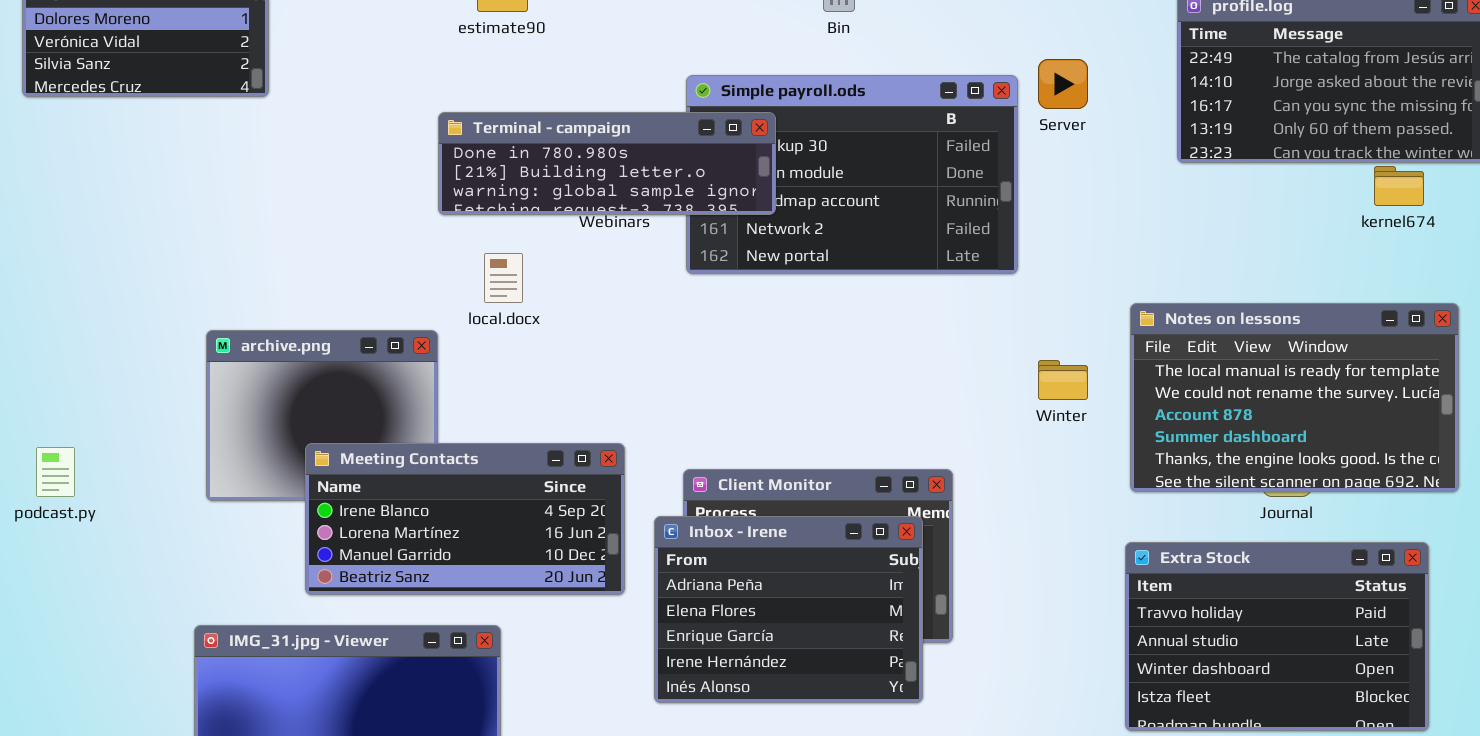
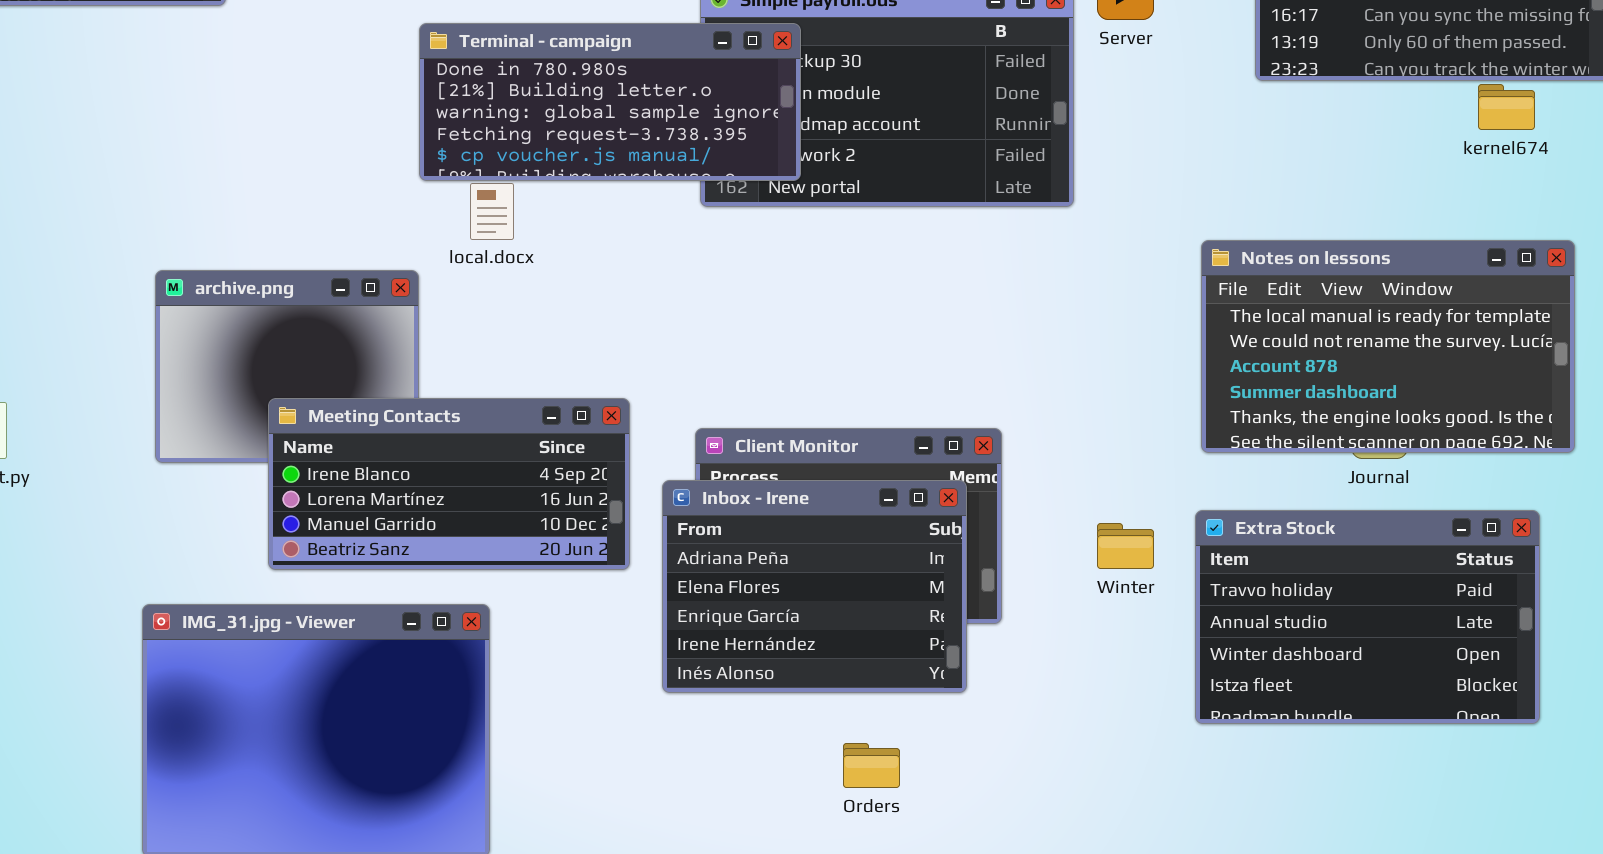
Terminal - campaign: [438,112,776,215] -> [419,23,801,181], resized
Winter: [1038,360,1088,400] -> [1097,523,1154,569], moved

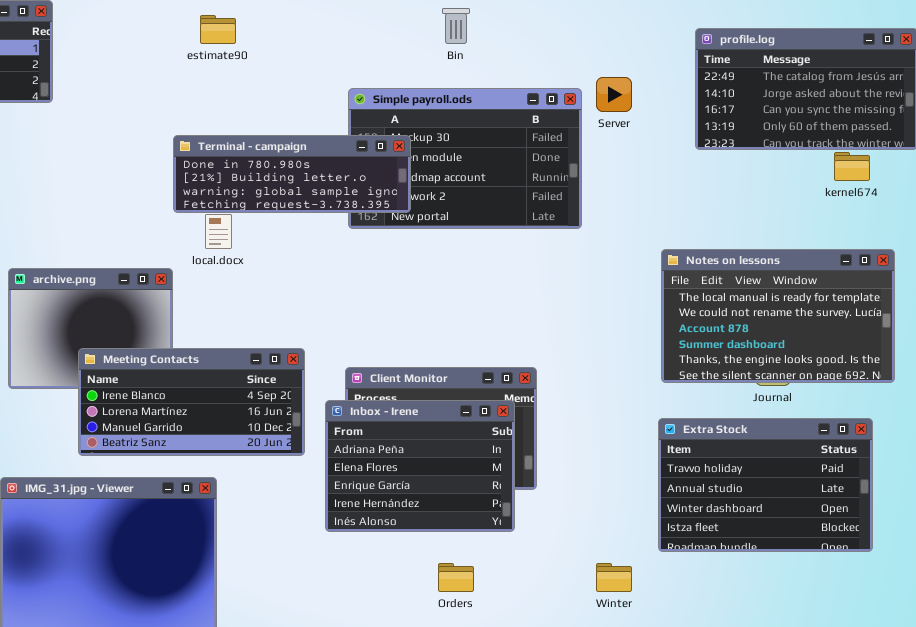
Terminal - campaign: [419,23,801,181] -> [173,135,411,213], resized
Winter: [1097,523,1154,569] -> [596,563,632,592], moved

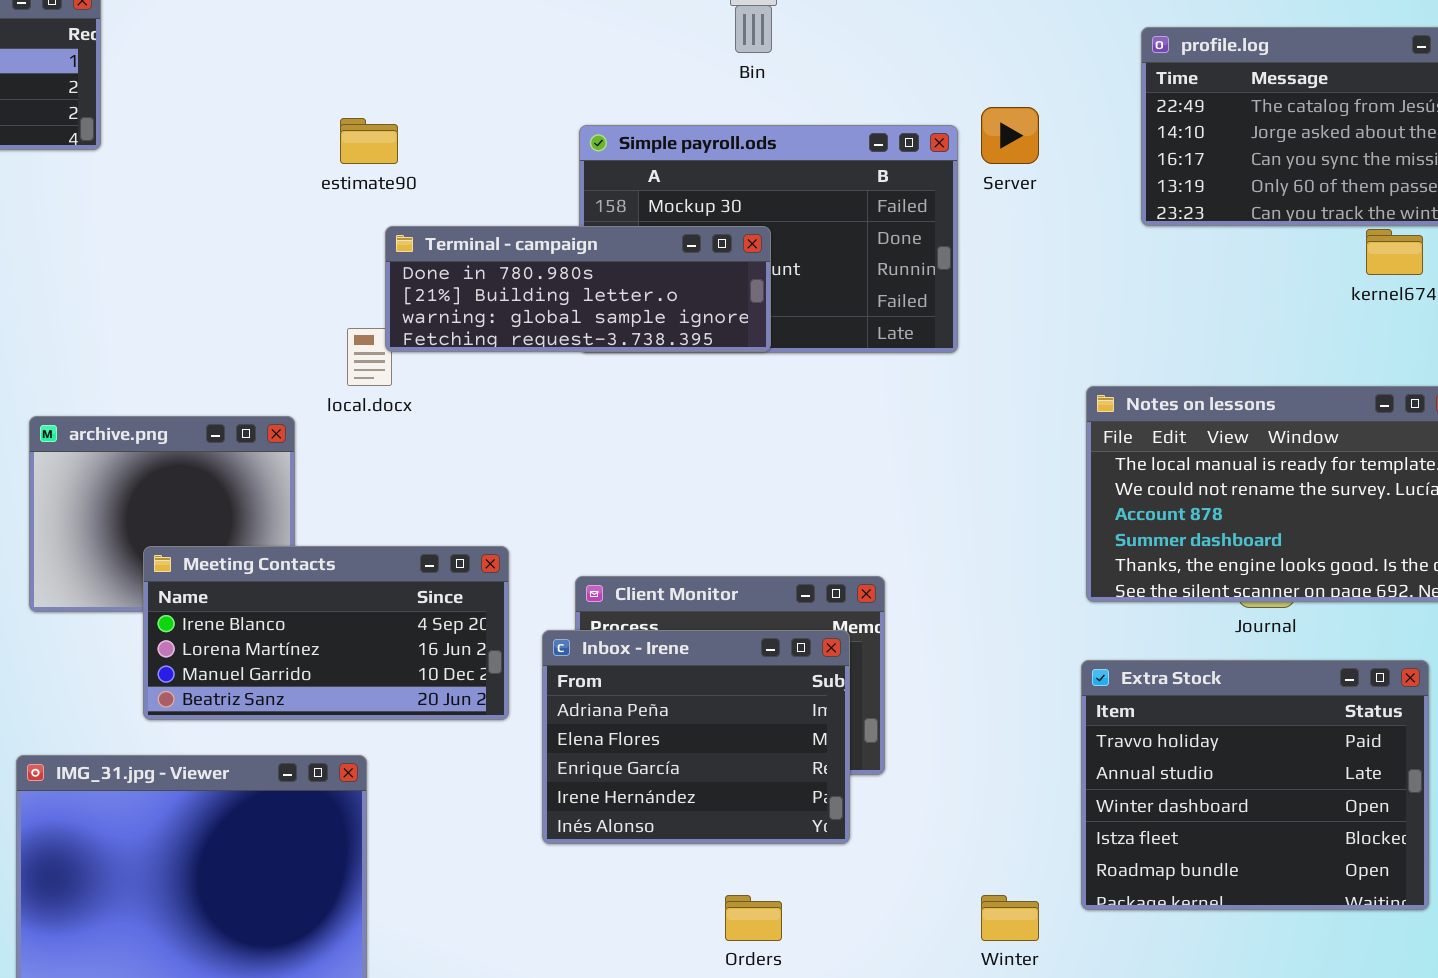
estimate90: [200,15,236,44] -> [340,118,398,164], moved
Terminal - campaign: [173,135,411,213] -> [385,226,771,352], moved
Extra Stock: [658,418,873,552] -> [1081,660,1429,910], resized

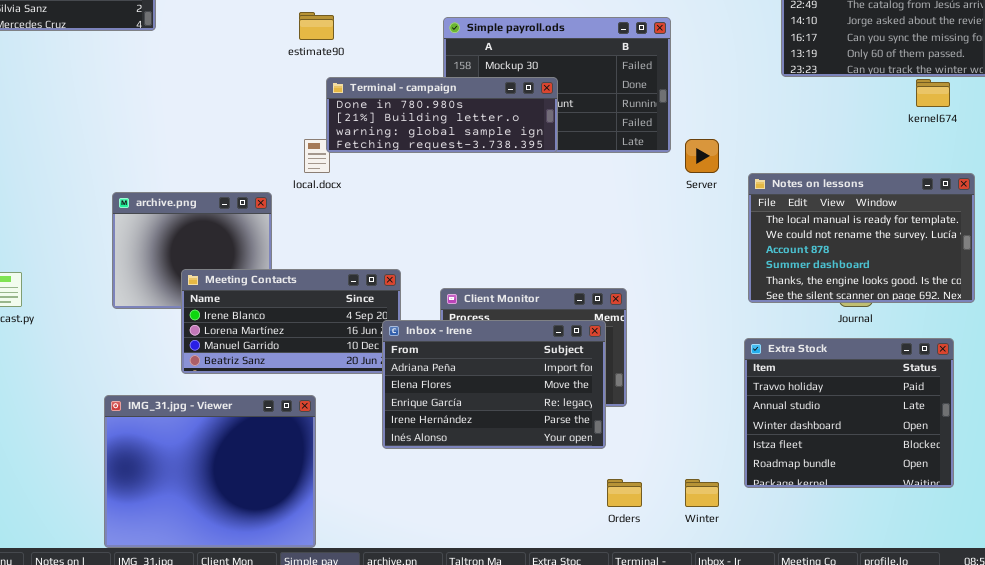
Server: [981,107,1039,164] -> [685,139,719,173], moved
Inbox - Irene: [542,630,850,844] -> [382,320,606,449], resized
Orders: [725,895,782,941] -> [607,479,642,507], moved

